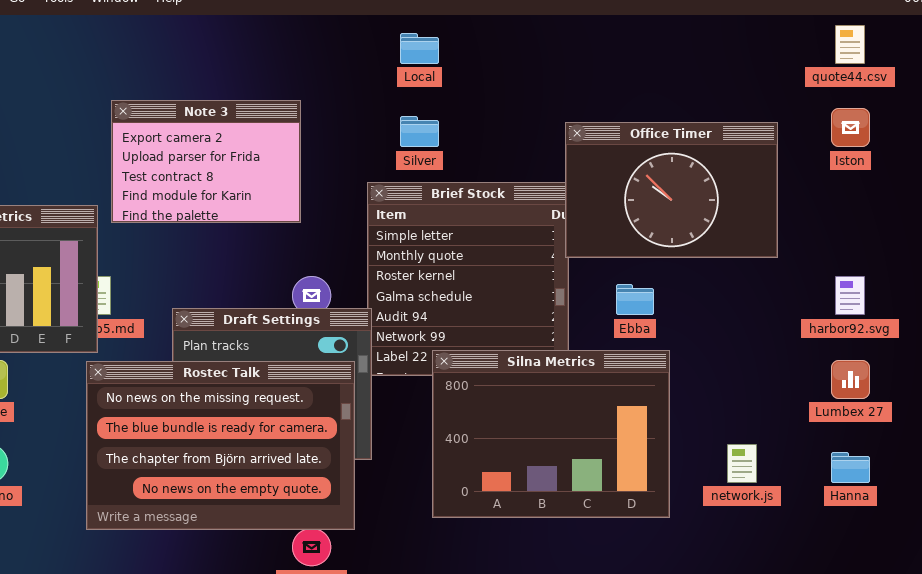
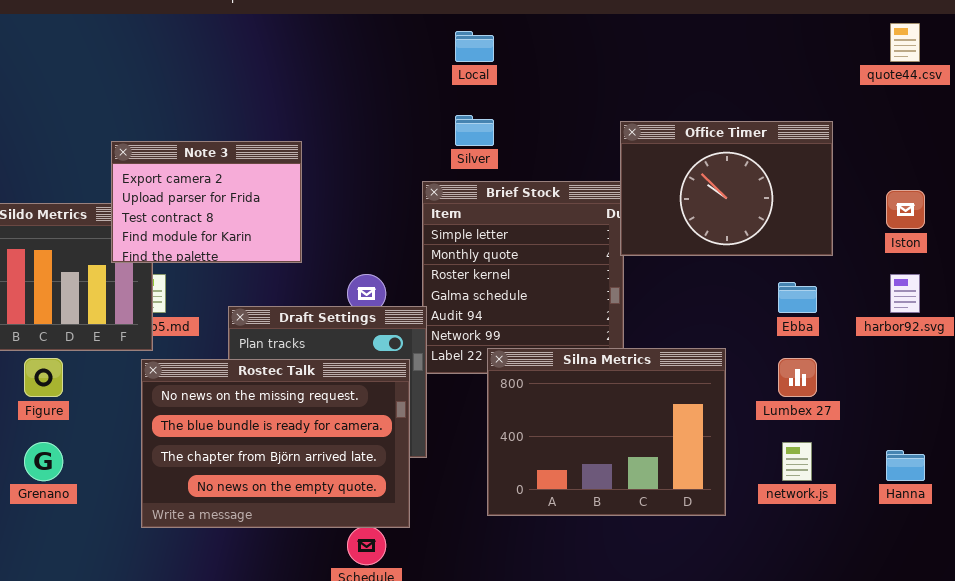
Note 3: [111,100,301,223] -> [111,141,302,263], moved
Iston: [831,108,870,147] -> [886,190,925,229], moved
Ebba: [616,284,654,315] -> [778,282,817,313], moved
Lumbex 27: [831,360,870,399] -> [778,358,817,397], moved

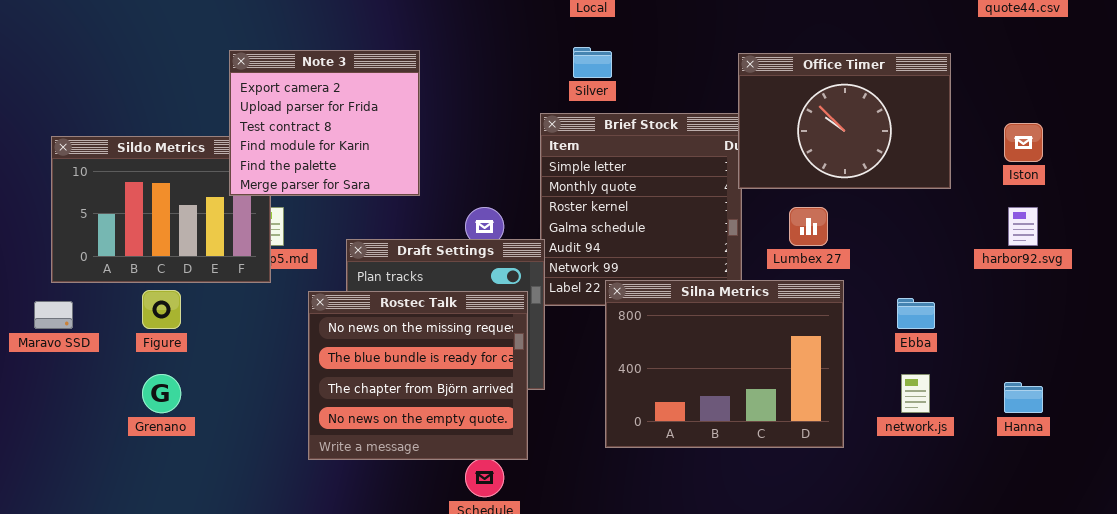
Note 3: [111,141,302,263] -> [229,50,420,196], resized
Ebba: [778,282,817,313] -> [897,298,935,329], moved
Lumbex 27: [778,358,817,397] -> [789,207,828,246], moved
Rostec Talk: [141,359,410,528] -> [308,291,528,460], resized

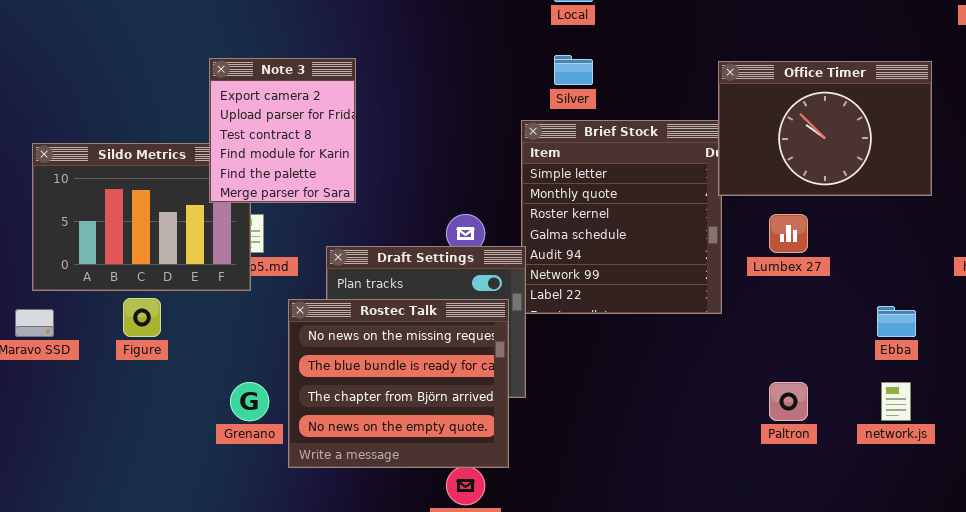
Note 3: [229,50,420,196] -> [209,58,356,203], resized
Silna Metrics: [605,280,844,448] -> none, closed
Grenano: [142,374,181,413] -> [230,382,269,421], moved

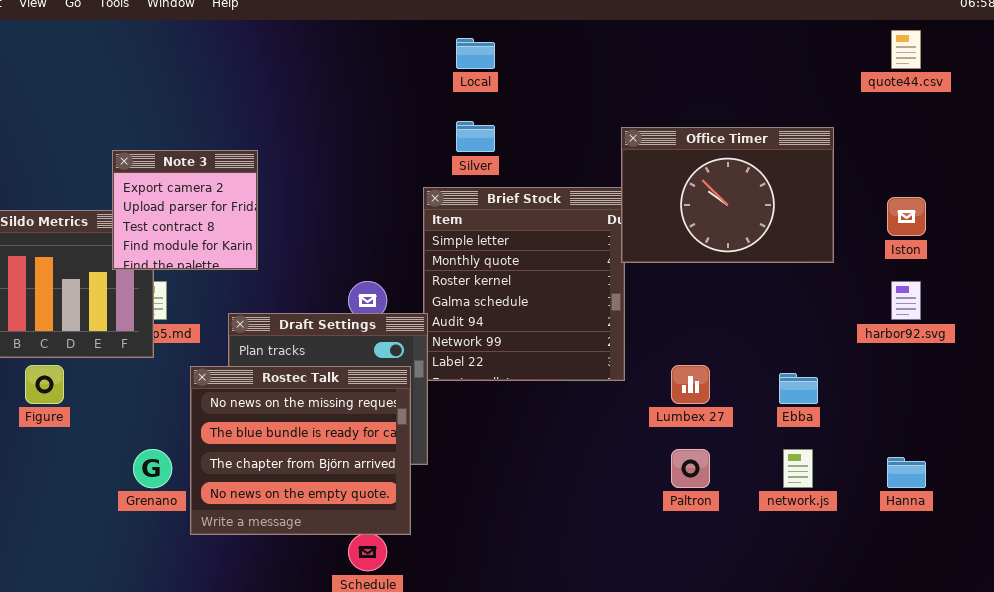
Note 3: [209,58,356,203] -> [112,150,258,270], resized
Lumbex 27: [769,214,808,253] -> [671,365,710,404], moved

